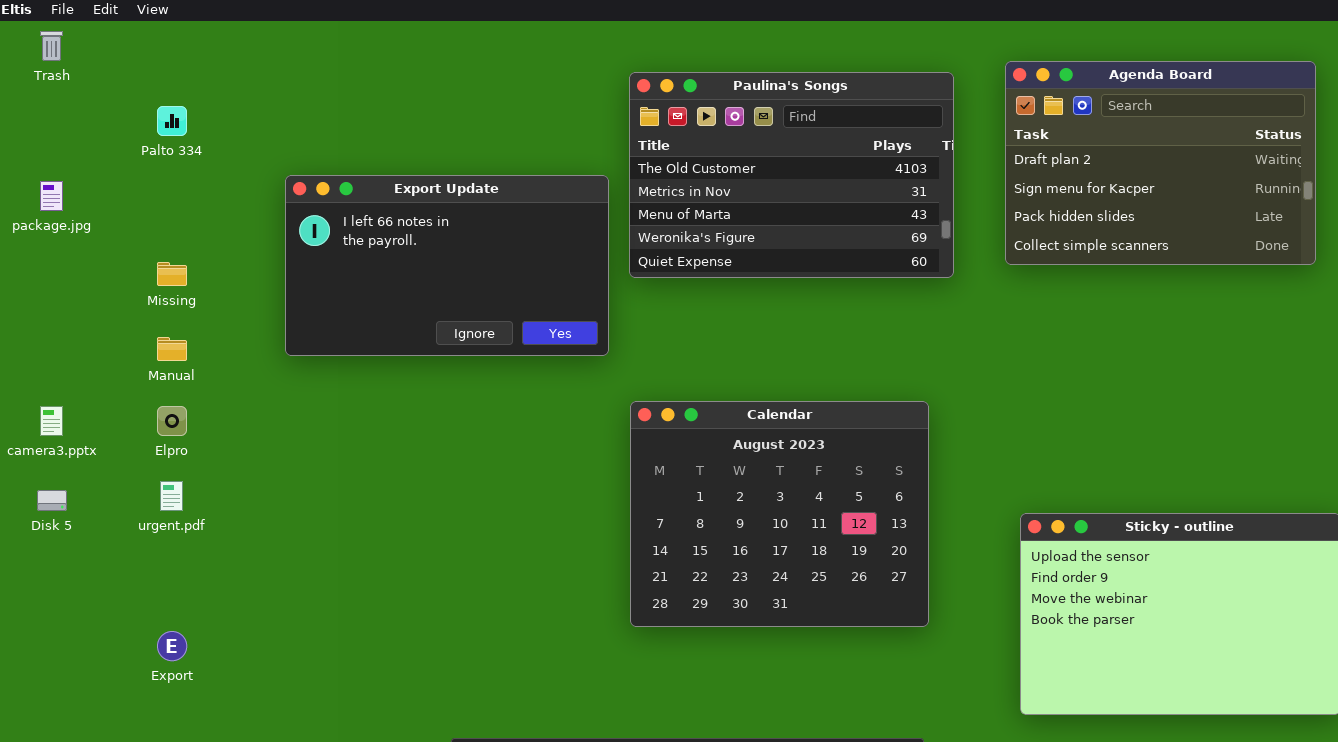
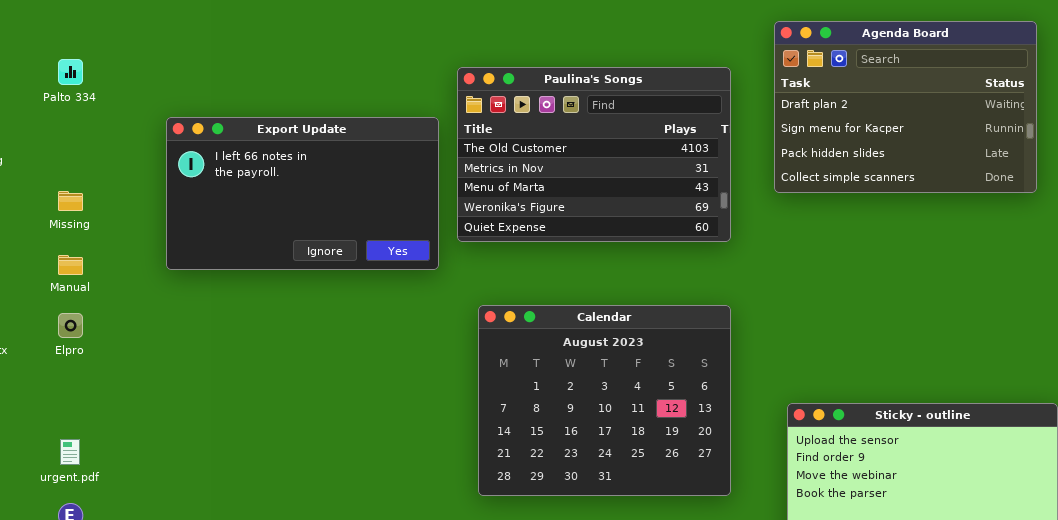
Paulina's Songs: [629,72,954,278] -> [457,67,731,242], moved
Calendar: [630,401,929,627] -> [478,305,731,496], moved
urgent.pdf: [160,481,183,511] -> [60,439,80,465], moved

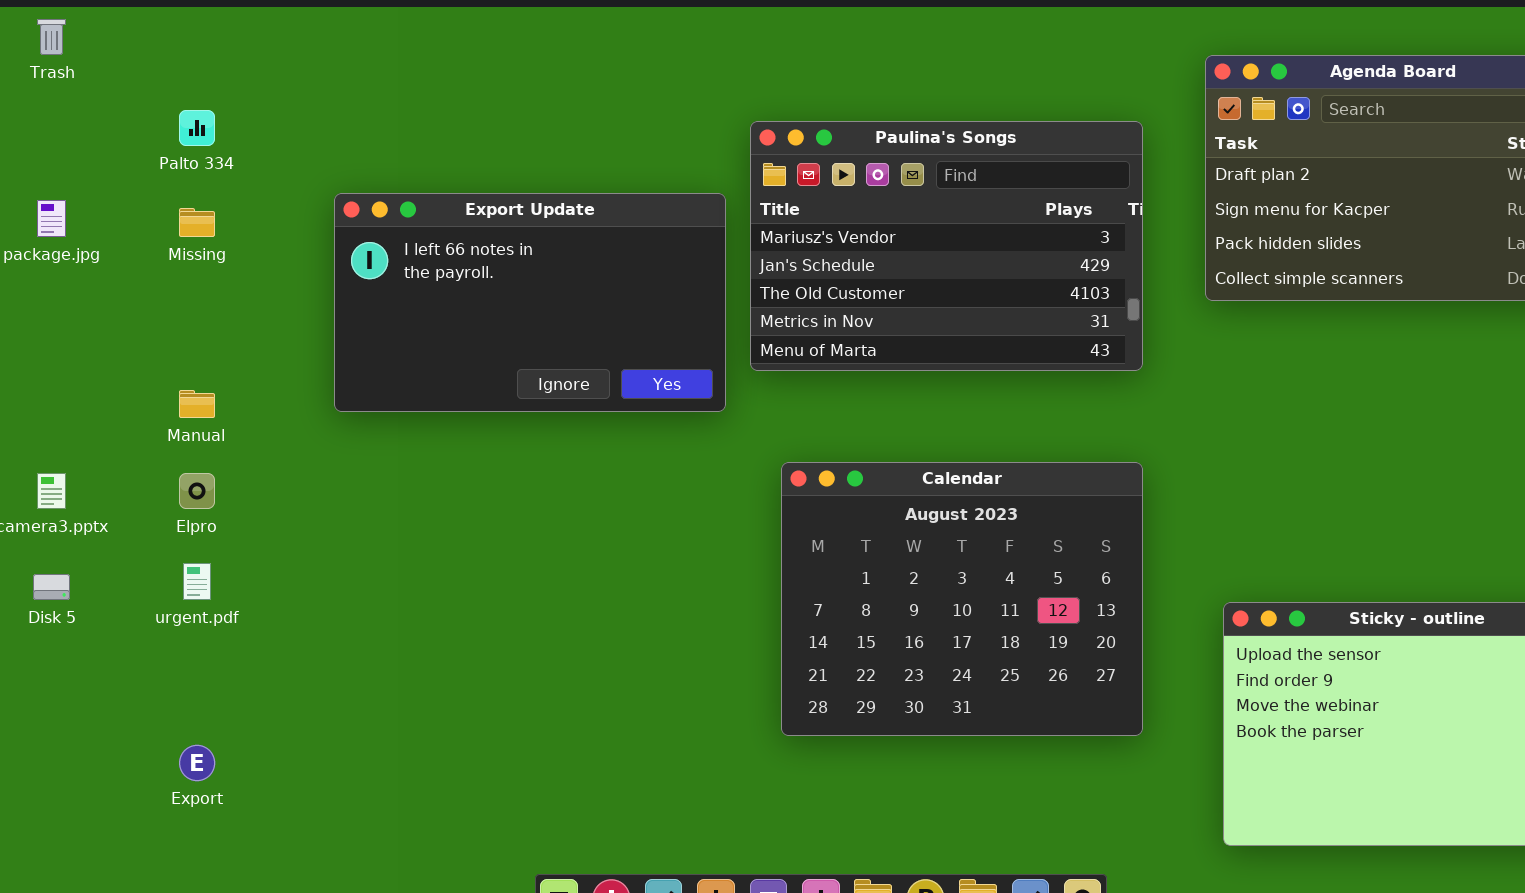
Paulina's Songs: [457,67,731,242] -> [750,121,1143,371], scrolled up 2 rows
Missing: [58,191,83,211] -> [179,208,215,237], moved
urgent.pdf: [60,439,80,465] -> [183,563,211,600], moved

